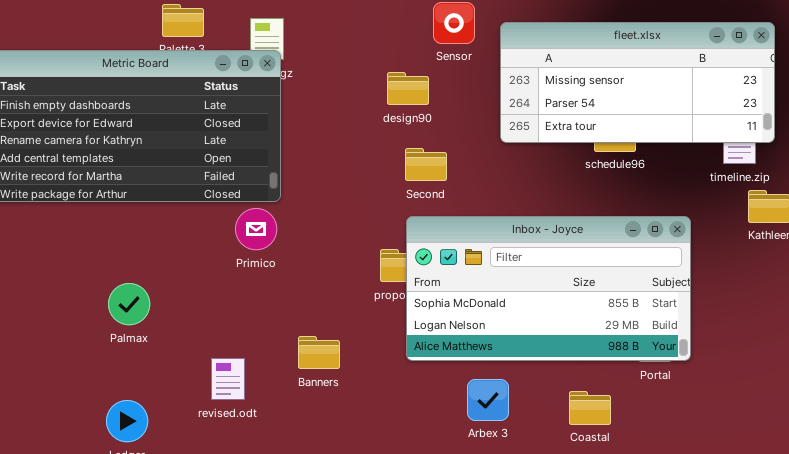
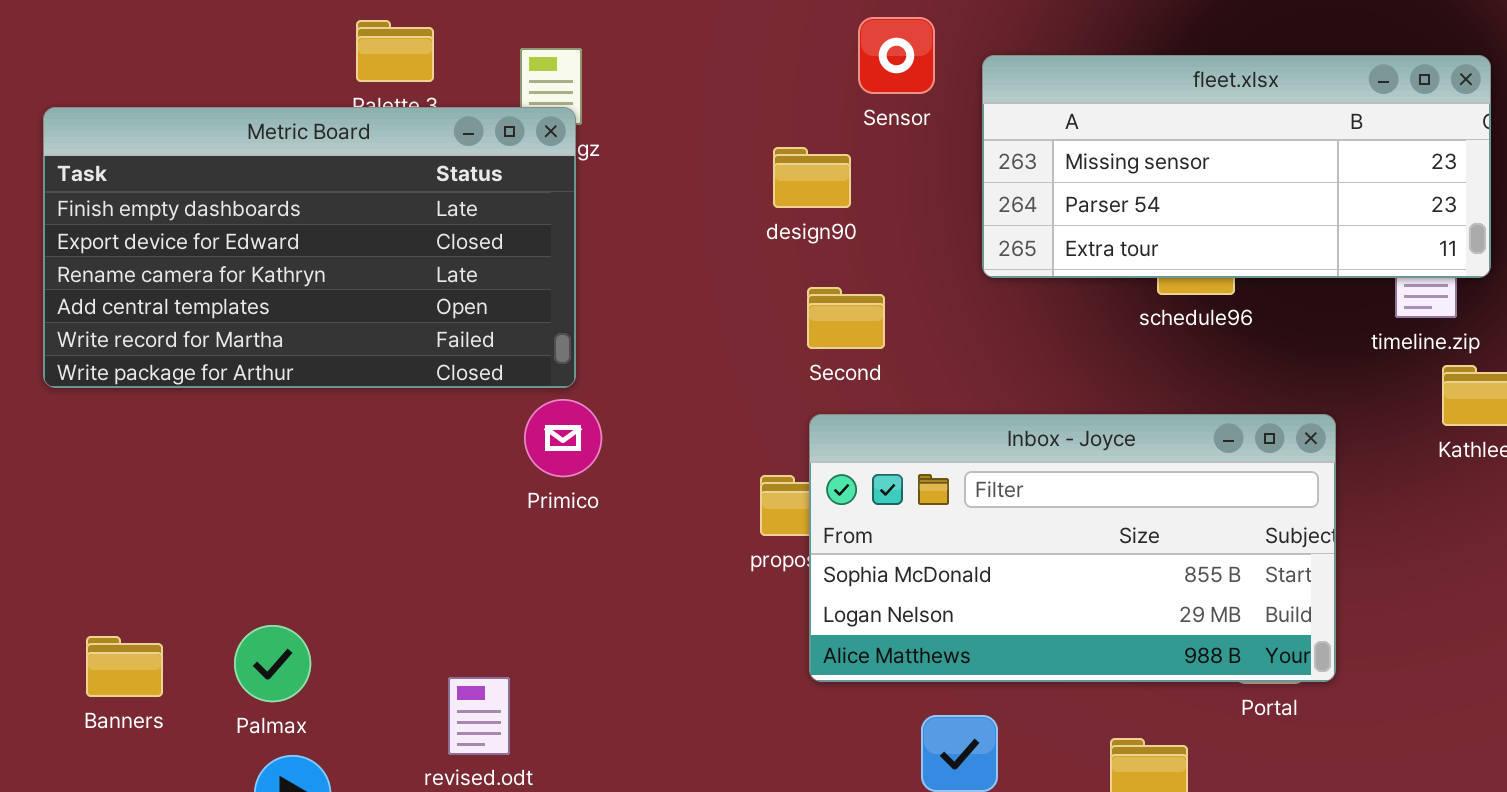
Primico: [235,208,277,250] -> [524,399,602,477], moved
Palmax: [108,283,150,325] -> [234,625,311,702], moved
Banners: [298,336,340,369] -> [86,636,163,697], moved

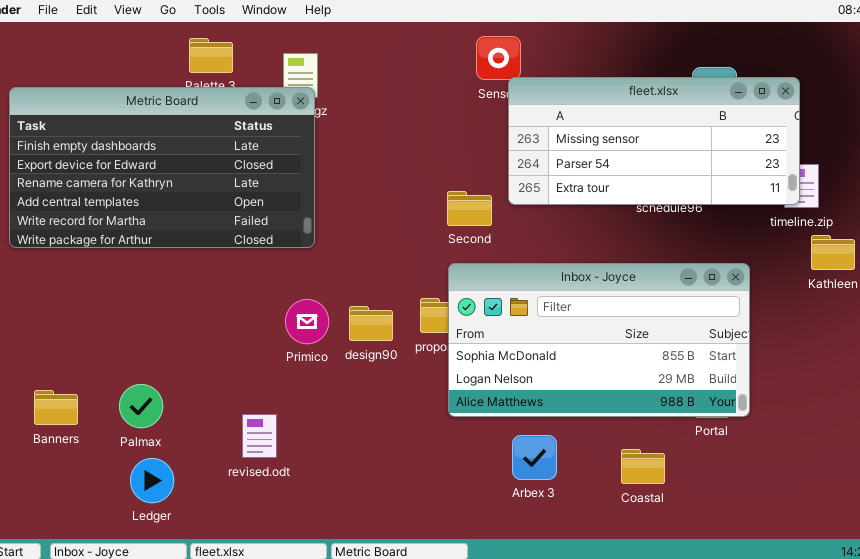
fleet.xlsx: [982,55,1491,278] -> [508,77,800,205], moved
design90: [773,147,851,208] -> [349,306,393,341], moved
Primico: [524,399,602,477] -> [285,299,329,344], moved

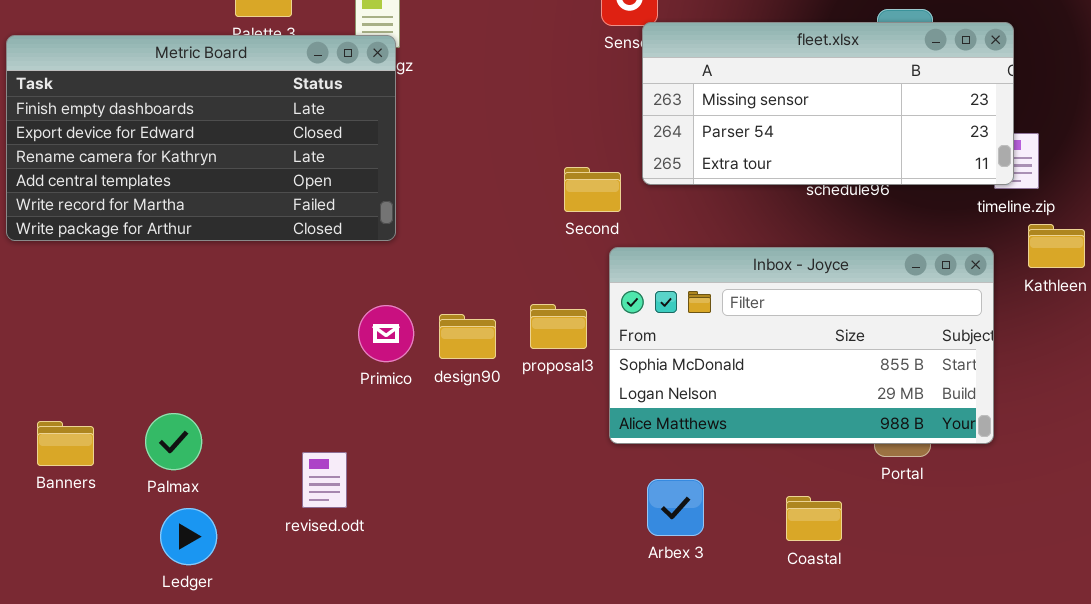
Inbox - Joyce: [448,263,750,417] -> [609,247,994,444], moved

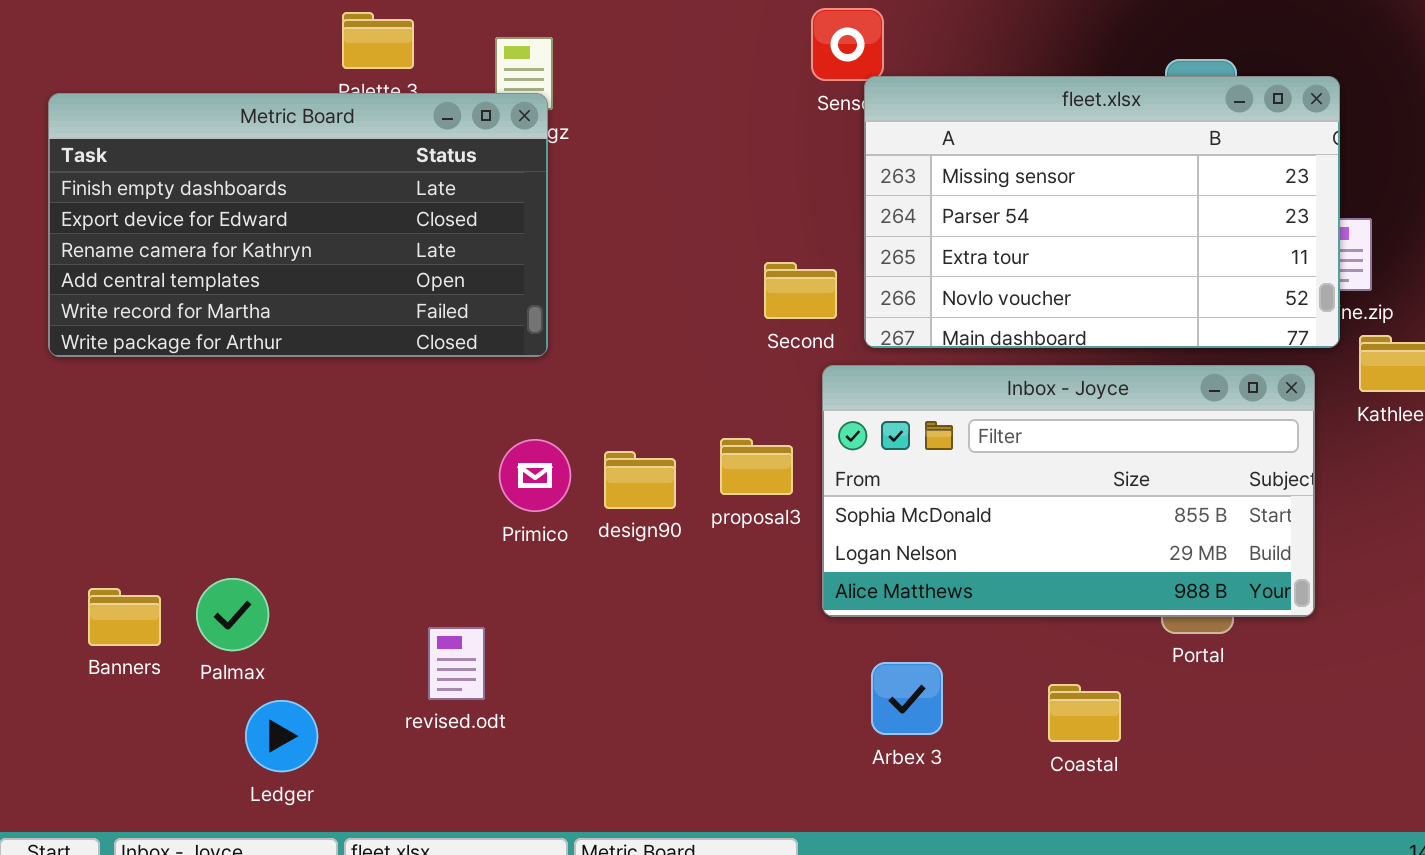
fleet.xlsx: [642,22,1014,185] -> [864,76,1340,348], resized
Palmax: [145,413,202,470] -> [196,578,269,651], moved

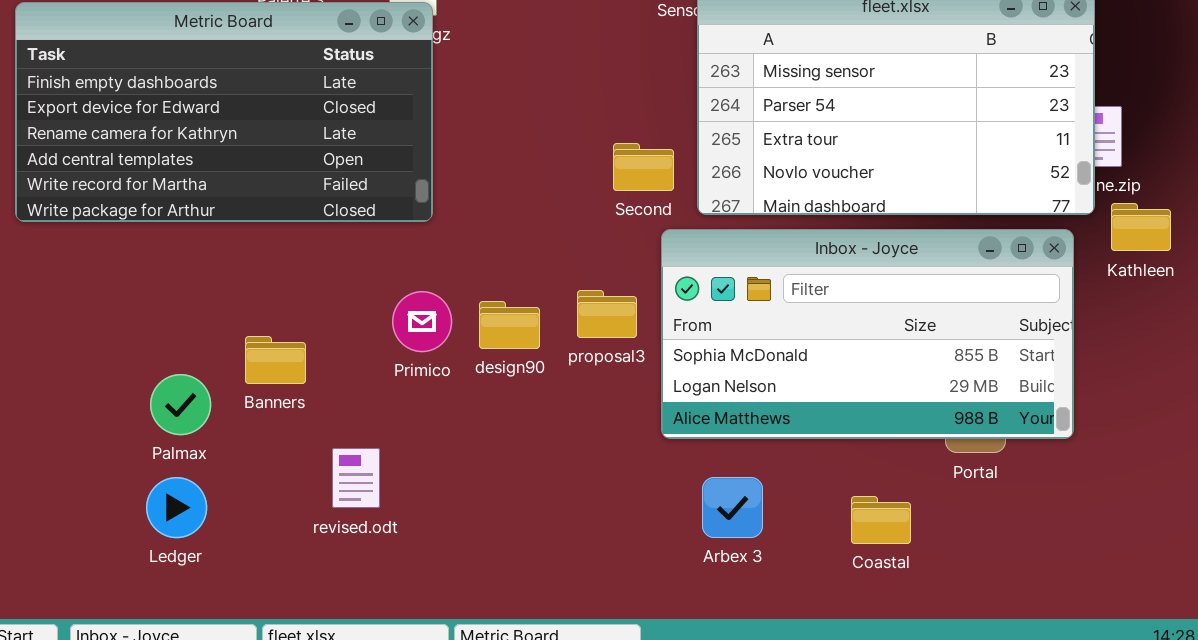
Palmax: [196,578,269,651] -> [150,374,211,435], moved
Banners: [88,588,161,646] -> [245,336,306,384], moved
Ledger: [245,700,318,772] -> [146,477,207,538], moved

